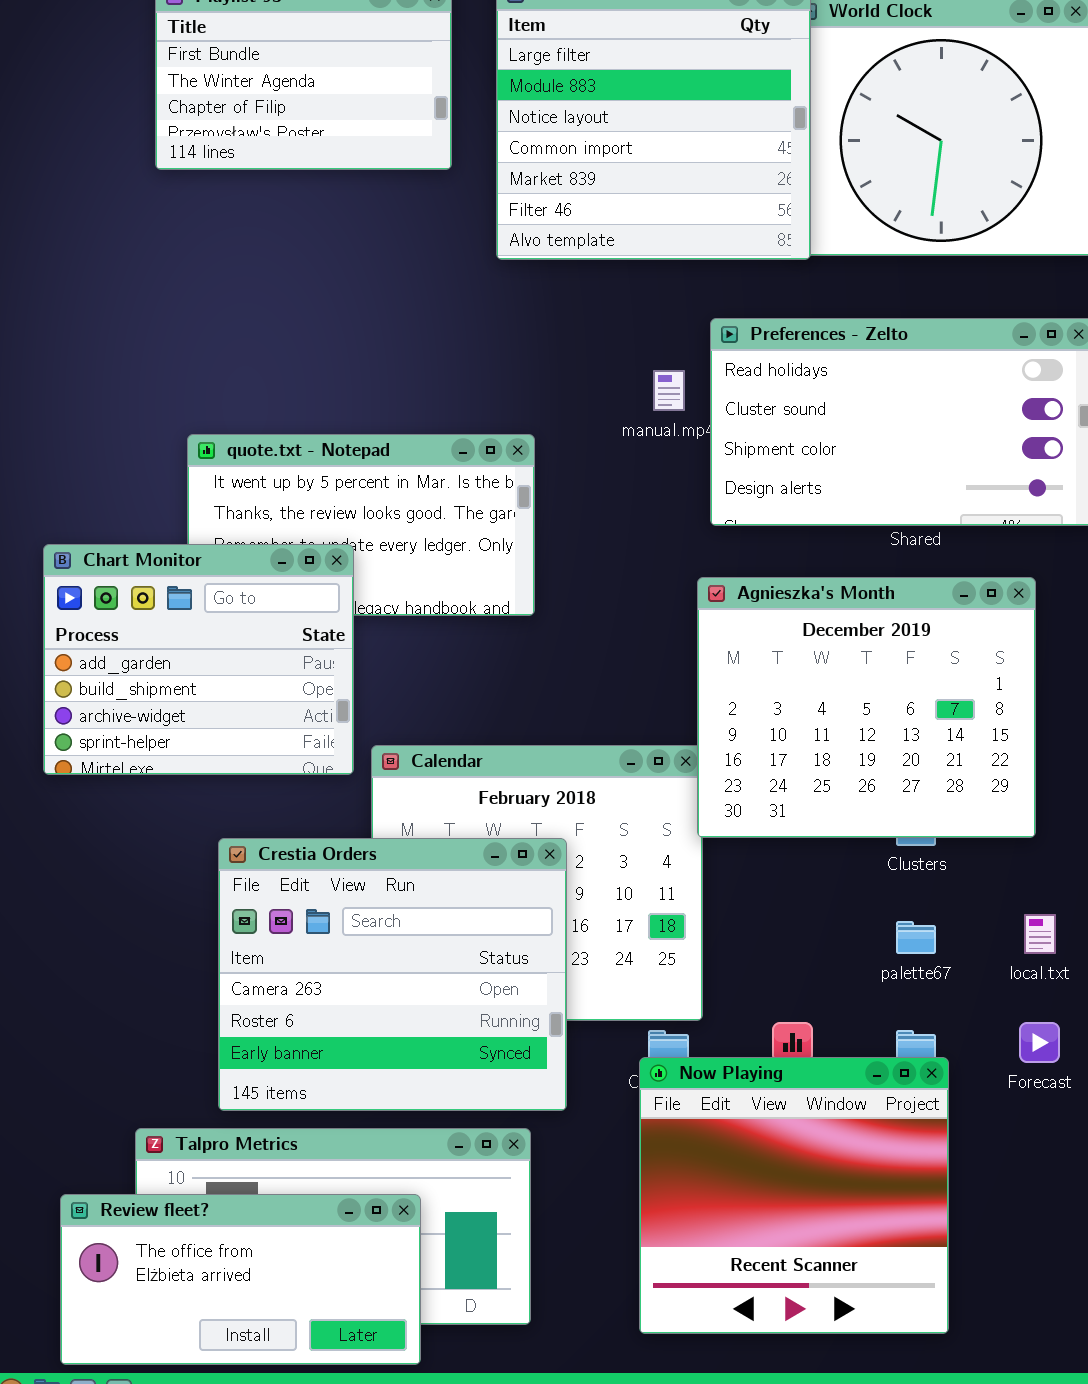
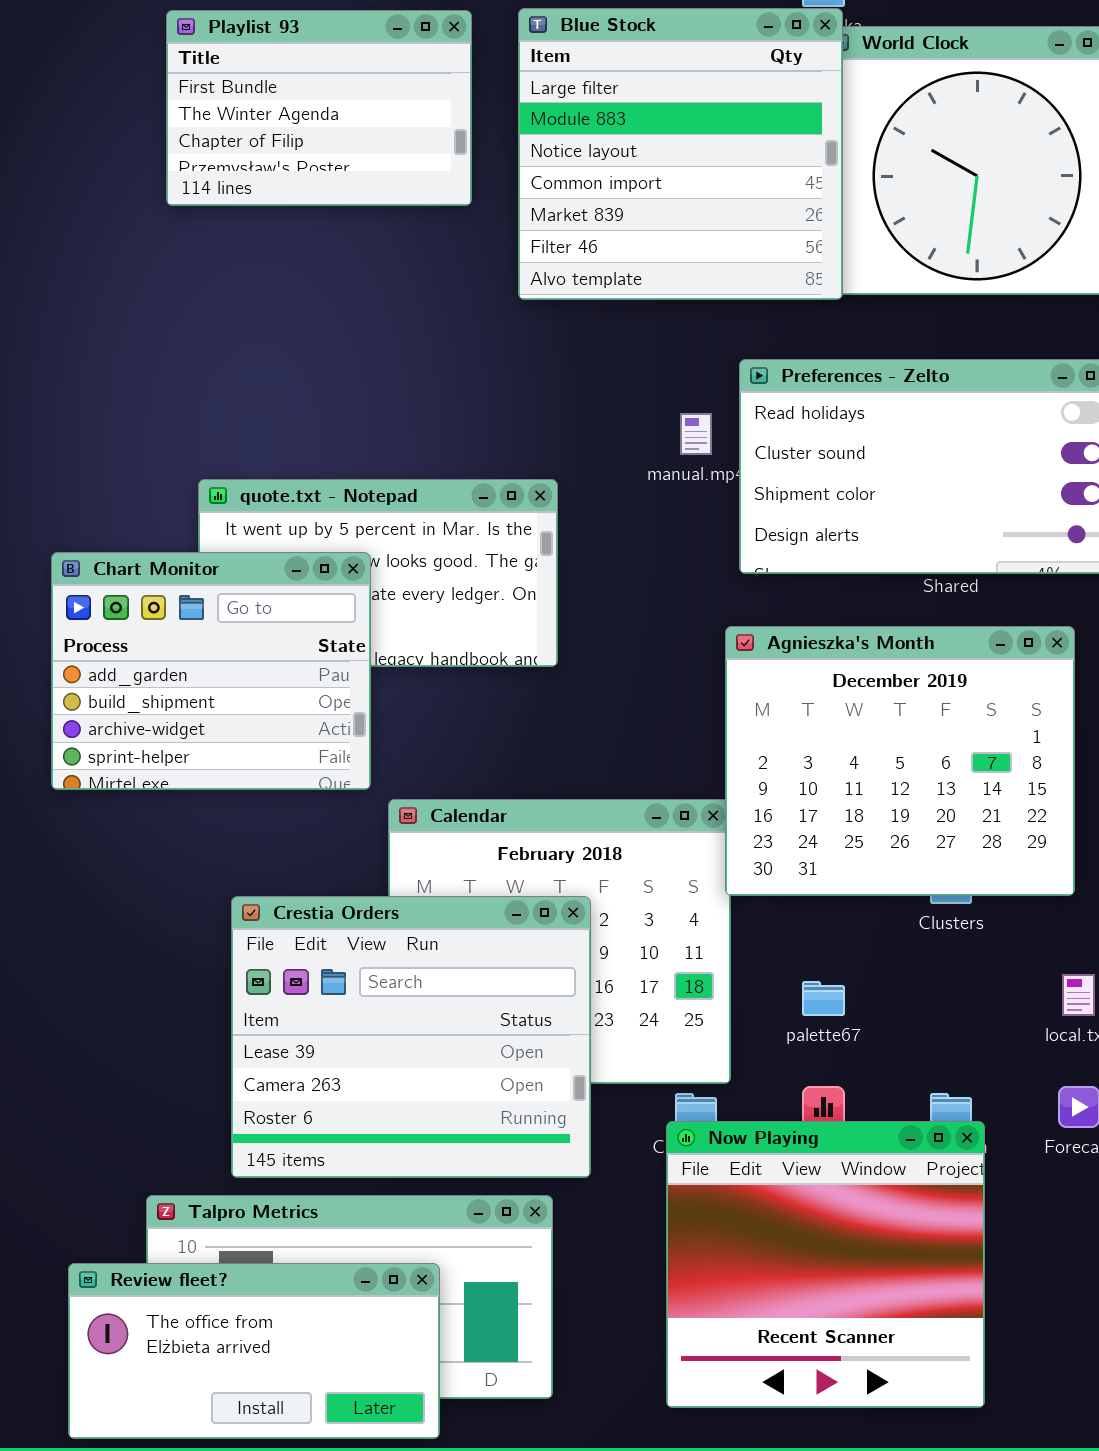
Chart Monitor: [43,544,354,775] -> [51,552,371,790], moved
Crestia Orders: [218,838,567,1111] -> [231,896,591,1178], scrolled up 1 row
palette67: [896,921,936,954] -> [802,981,845,1016], moved

